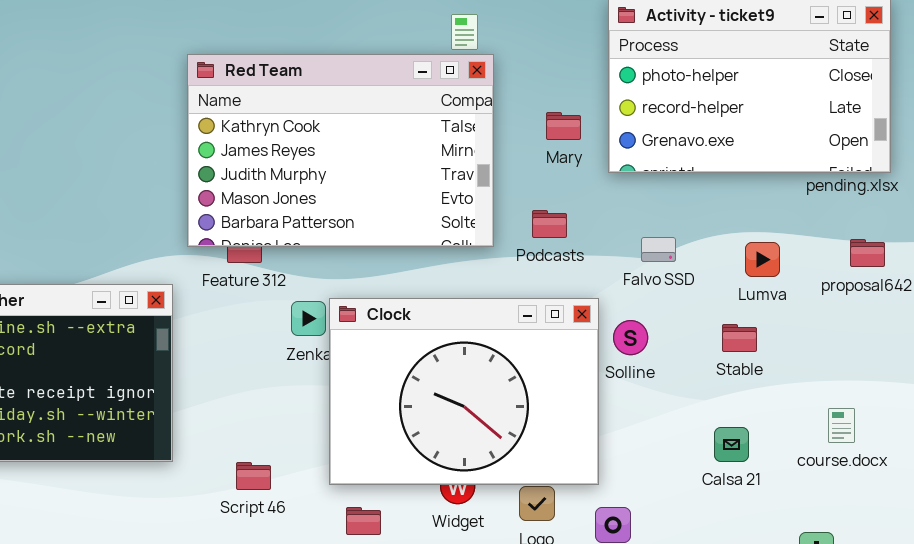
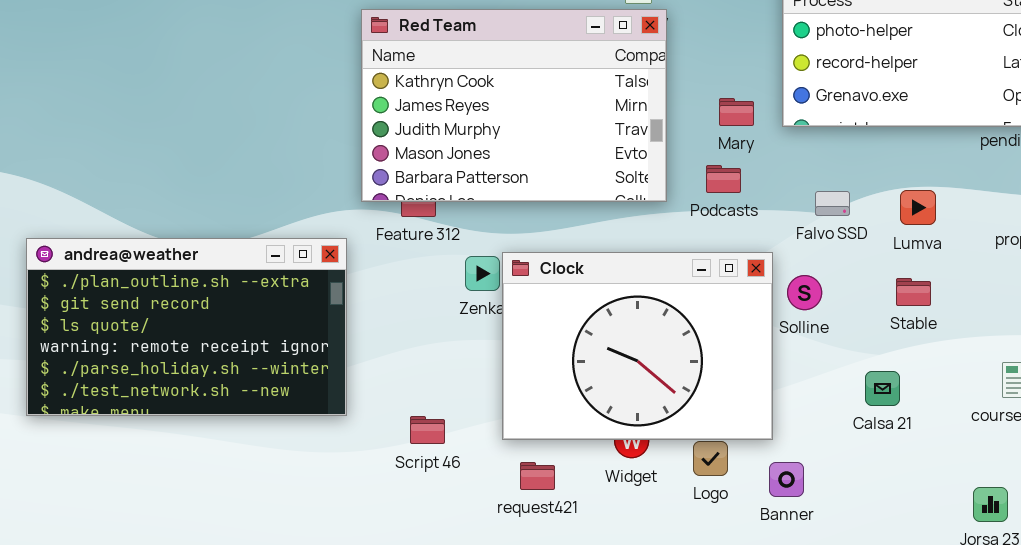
Mary: [546,112,581,140] -> [719,98,754,126], moved
Lumva: [745,242,780,277] -> [900,190,936,225], moved
Calsa 21: [714,427,749,462] -> [865,371,900,406], moved

